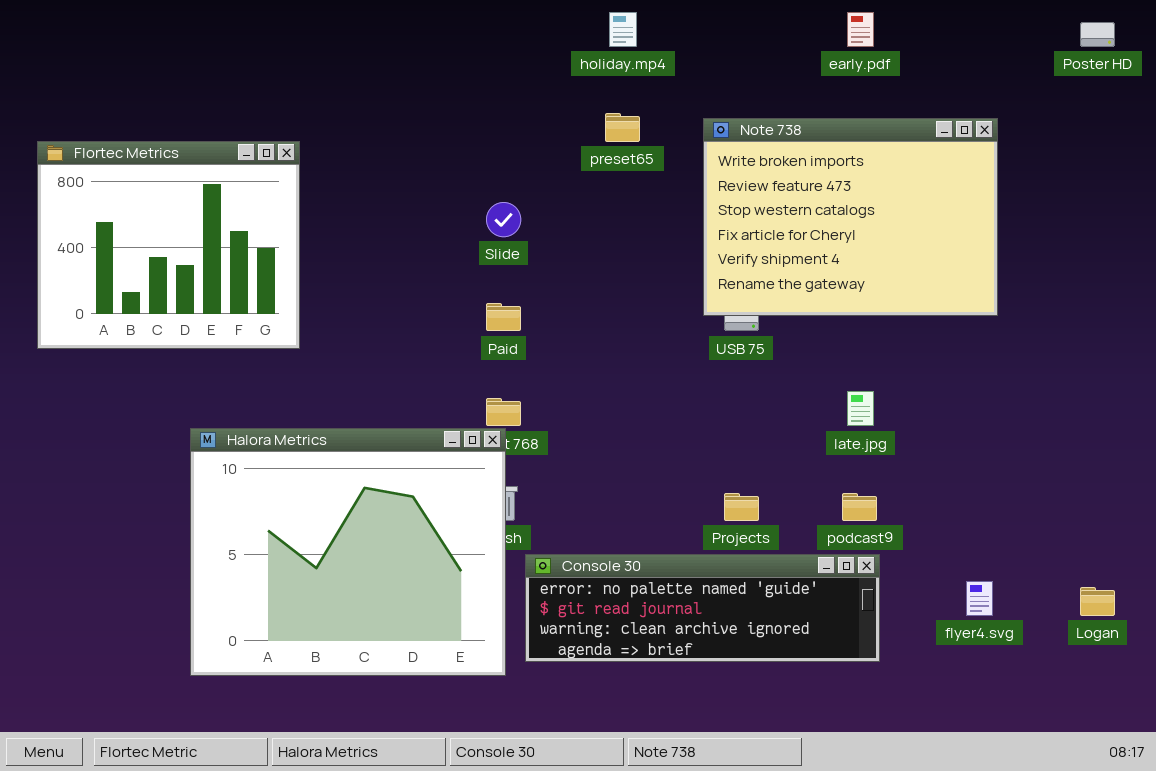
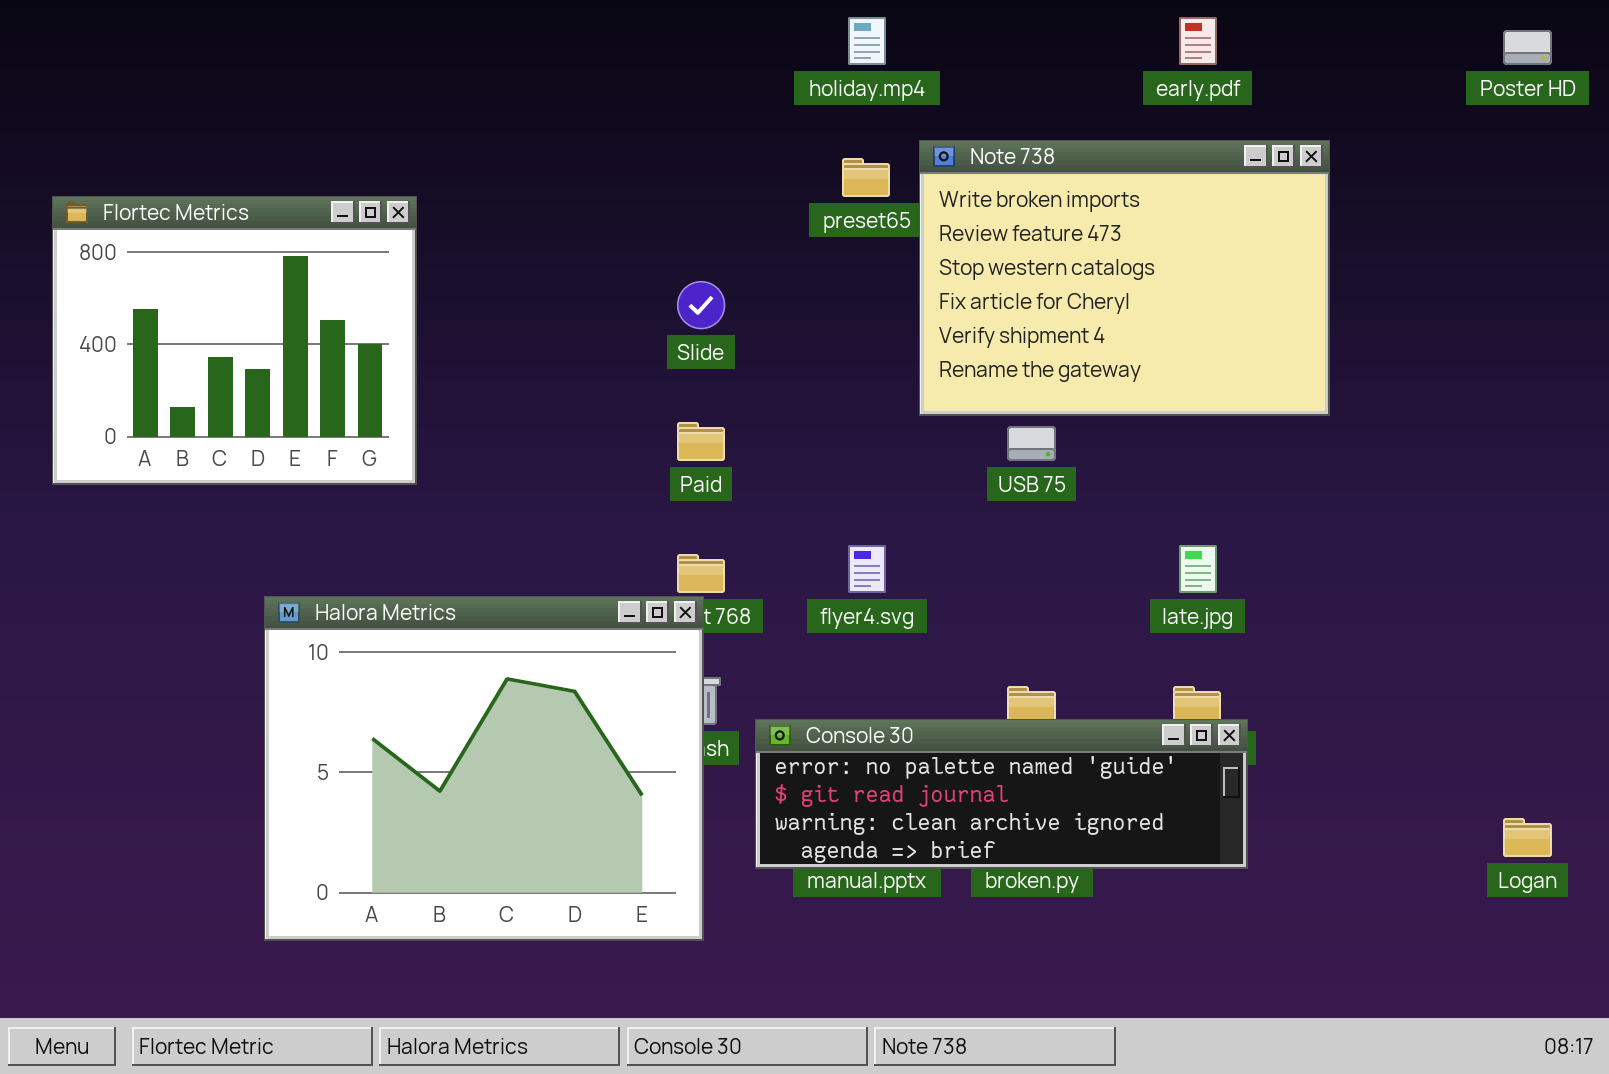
Note 738: [703,118,998,316] -> [919,140,1330,416], moved
Console 30: [525,554,880,662] -> [755,719,1248,869], moved
flyer4.svg: [966,581,993,616] -> [848,545,886,593], moved

